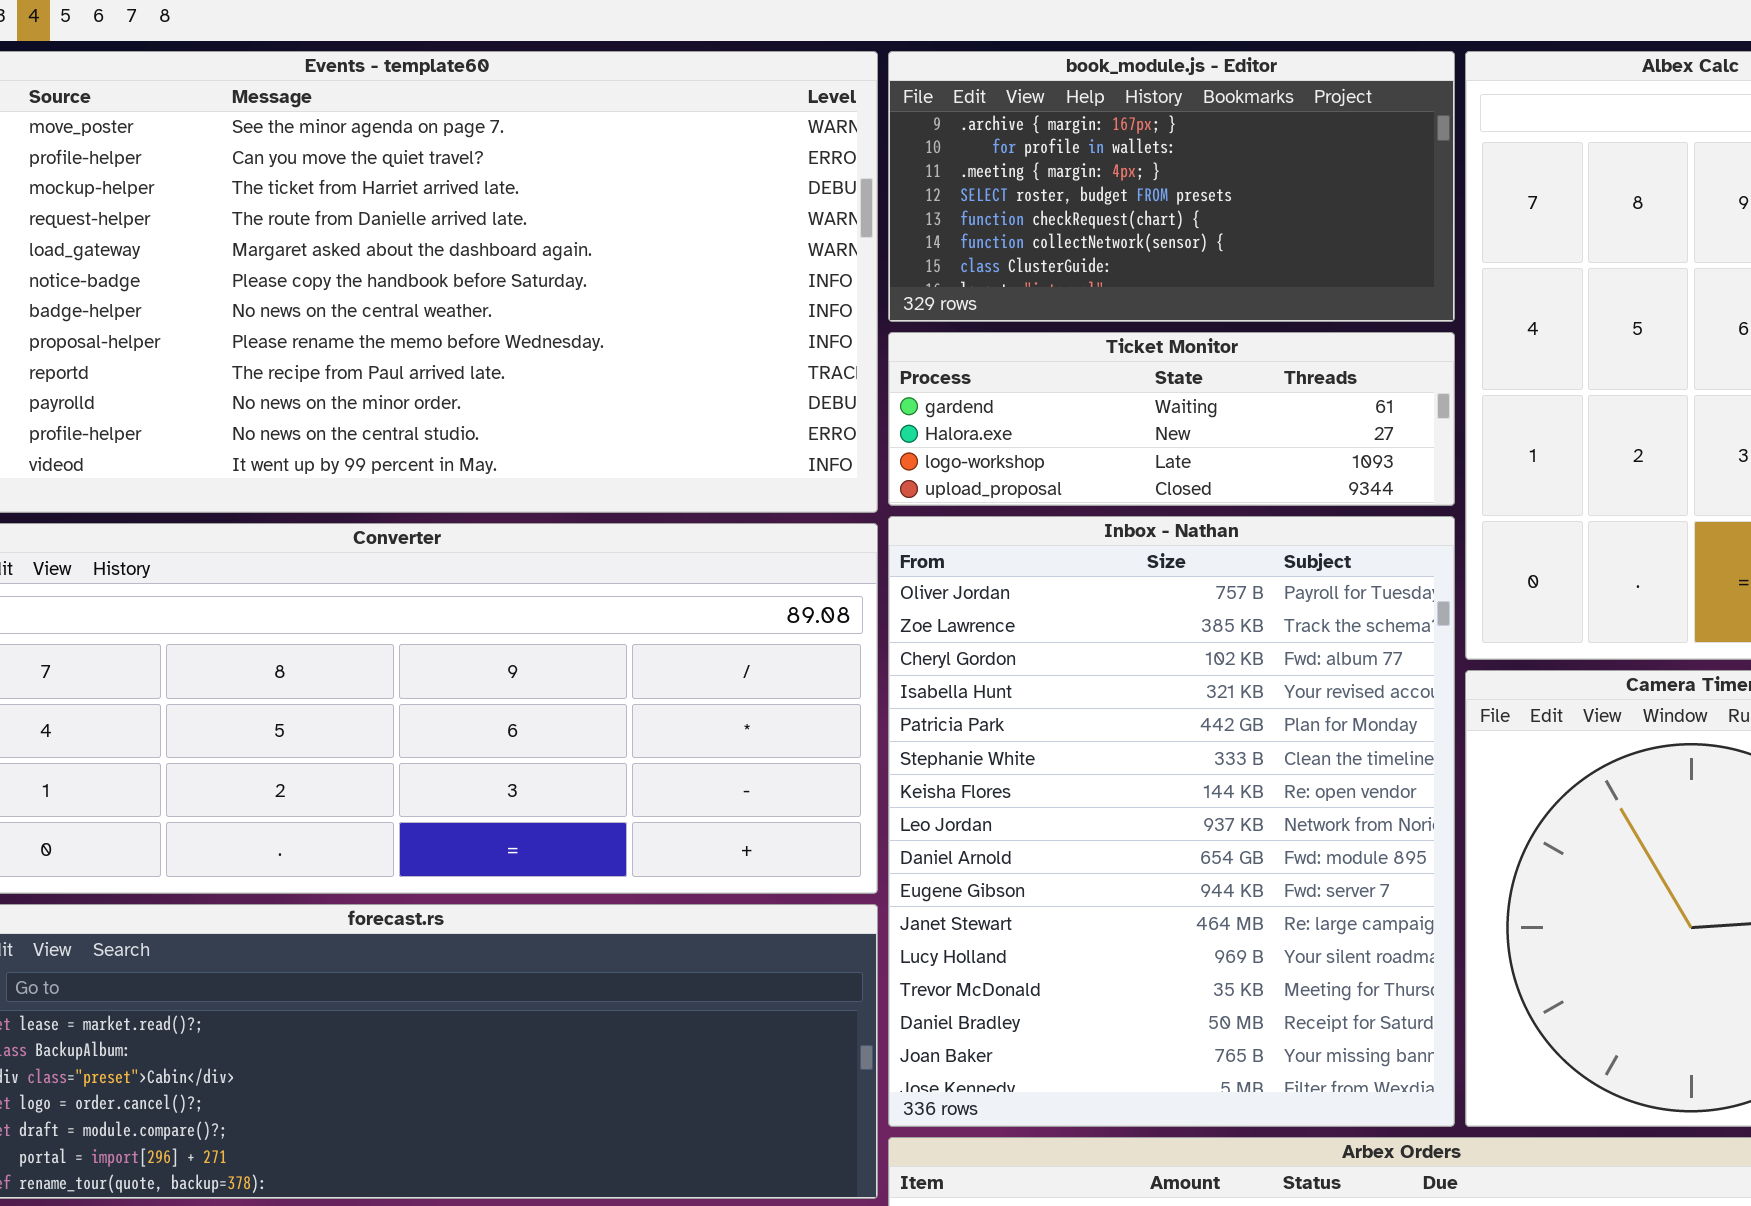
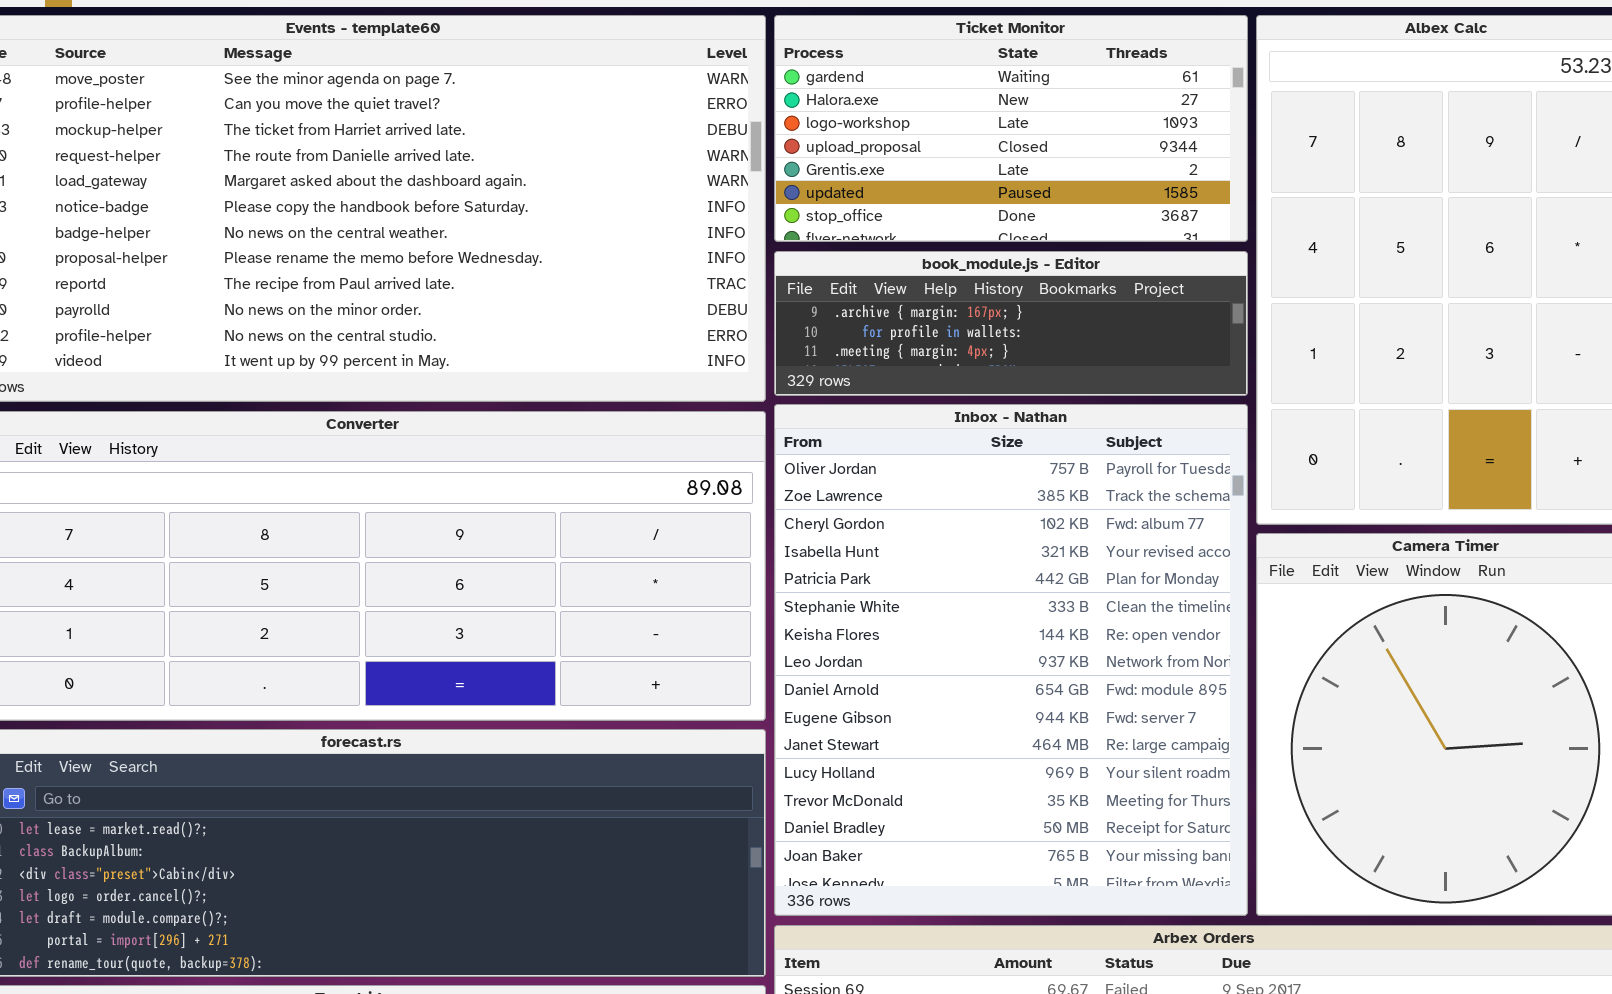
book_module.js - Editor: [888,51,1455,322] -> [774,251,1248,396], moved, resized
Ticket Monitor: [888,332,1455,506] -> [774,15,1248,242], moved, resized

